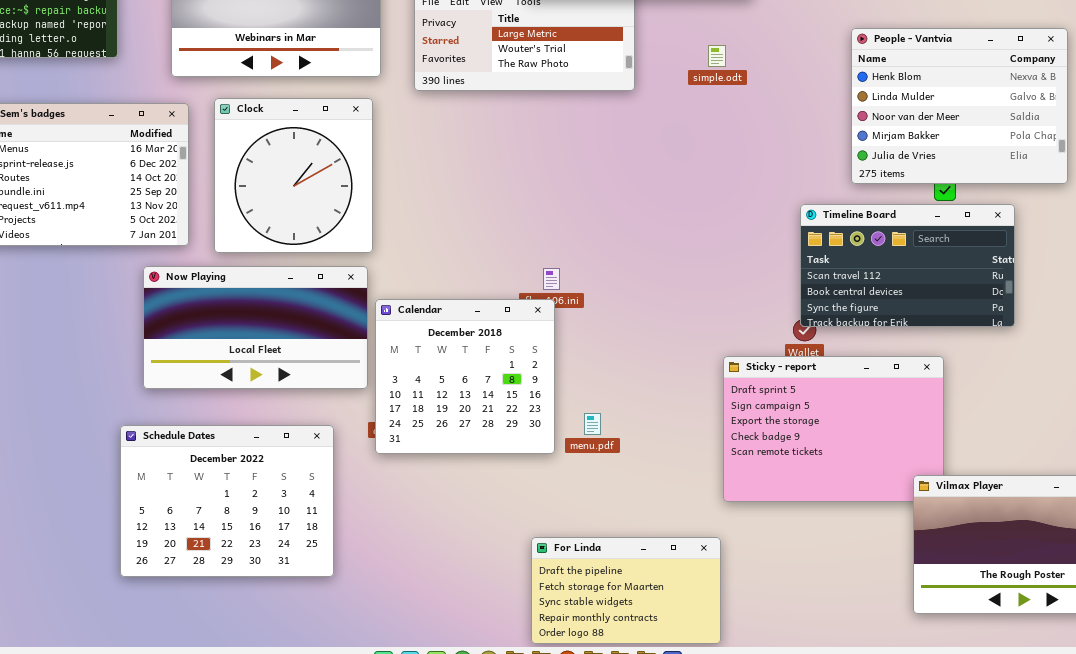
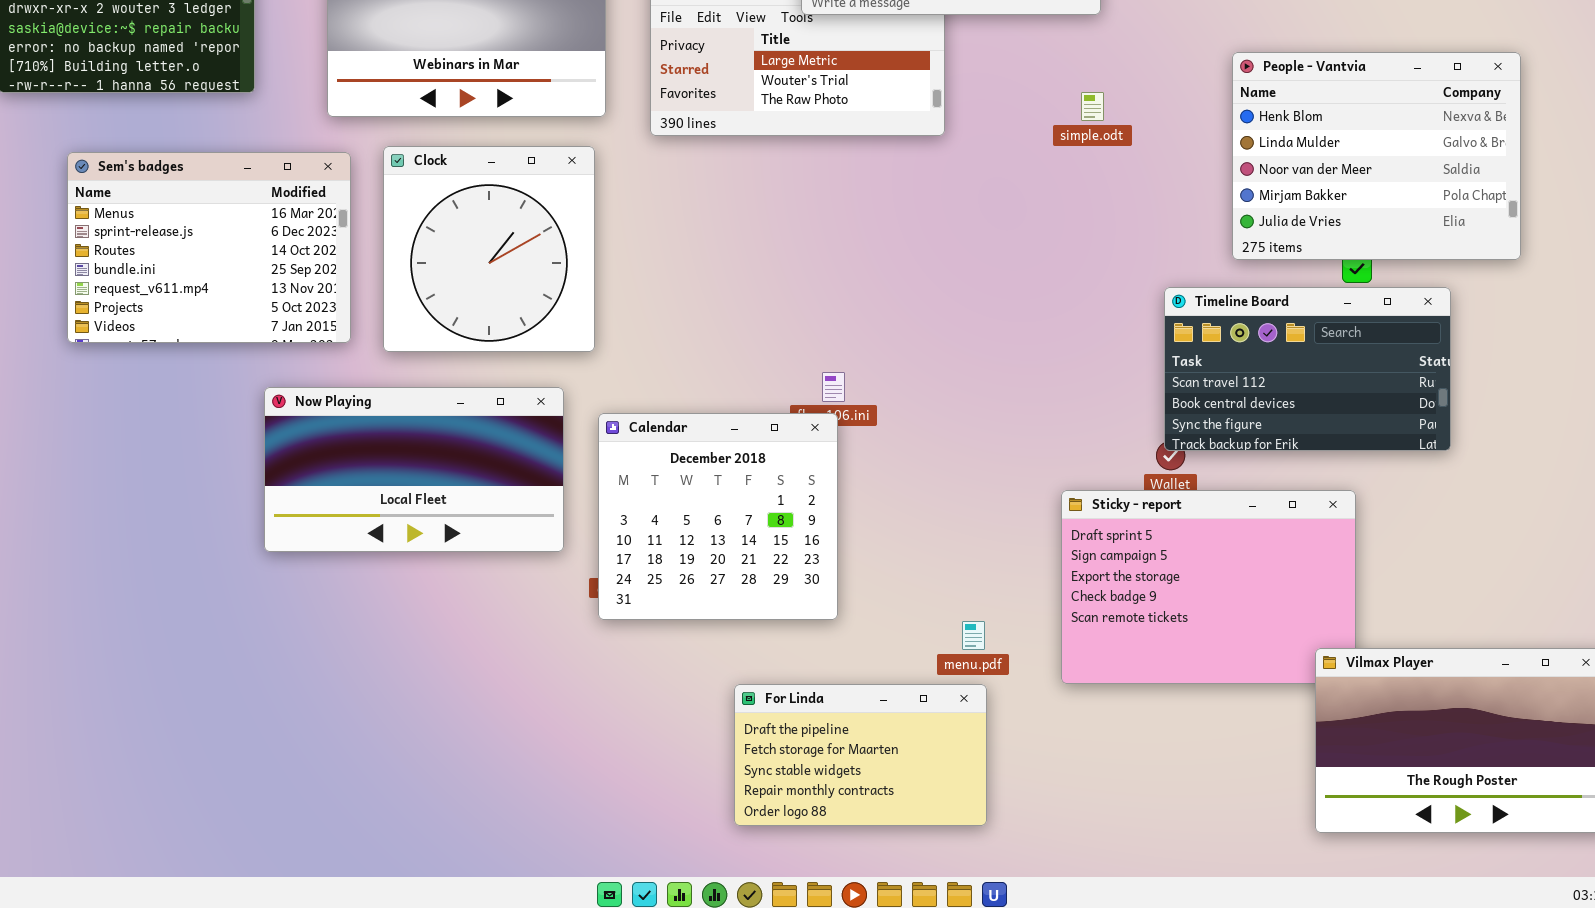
simple.odt: [708,45,726,67] -> [1081,92,1104,121], moved
Now Playing: [143,266,368,389] -> [264,387,564,552], moved
menu.pdf: [584,413,601,435] -> [962,621,985,650], moved
Schedule Dates: [120,425,334,577] -> none, closed
For Linda: [531,537,721,644] -> [734,684,987,826], moved

